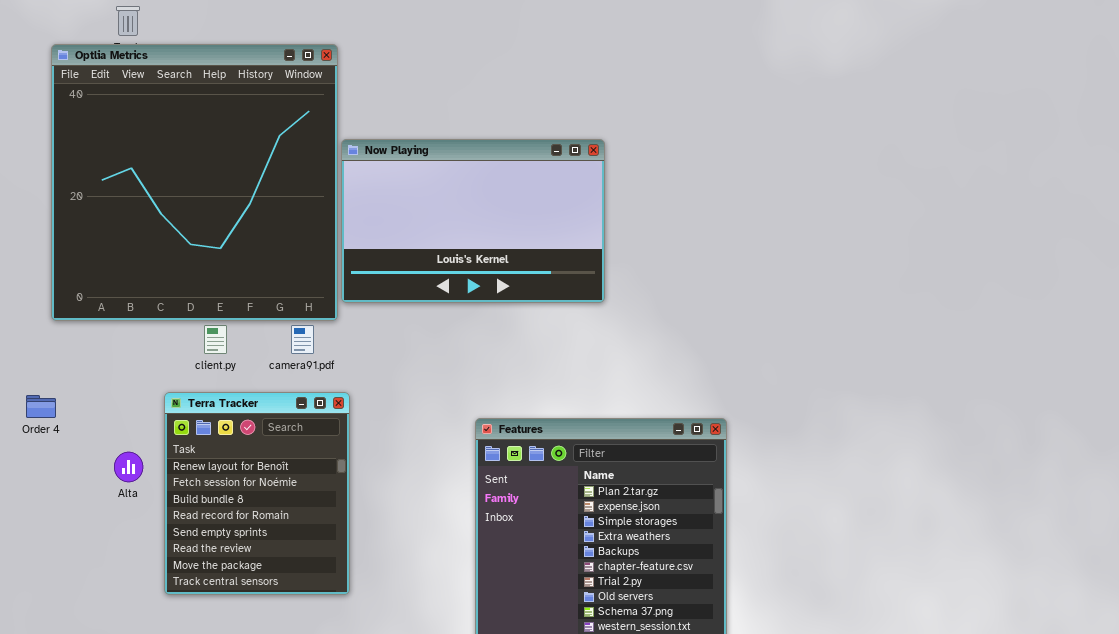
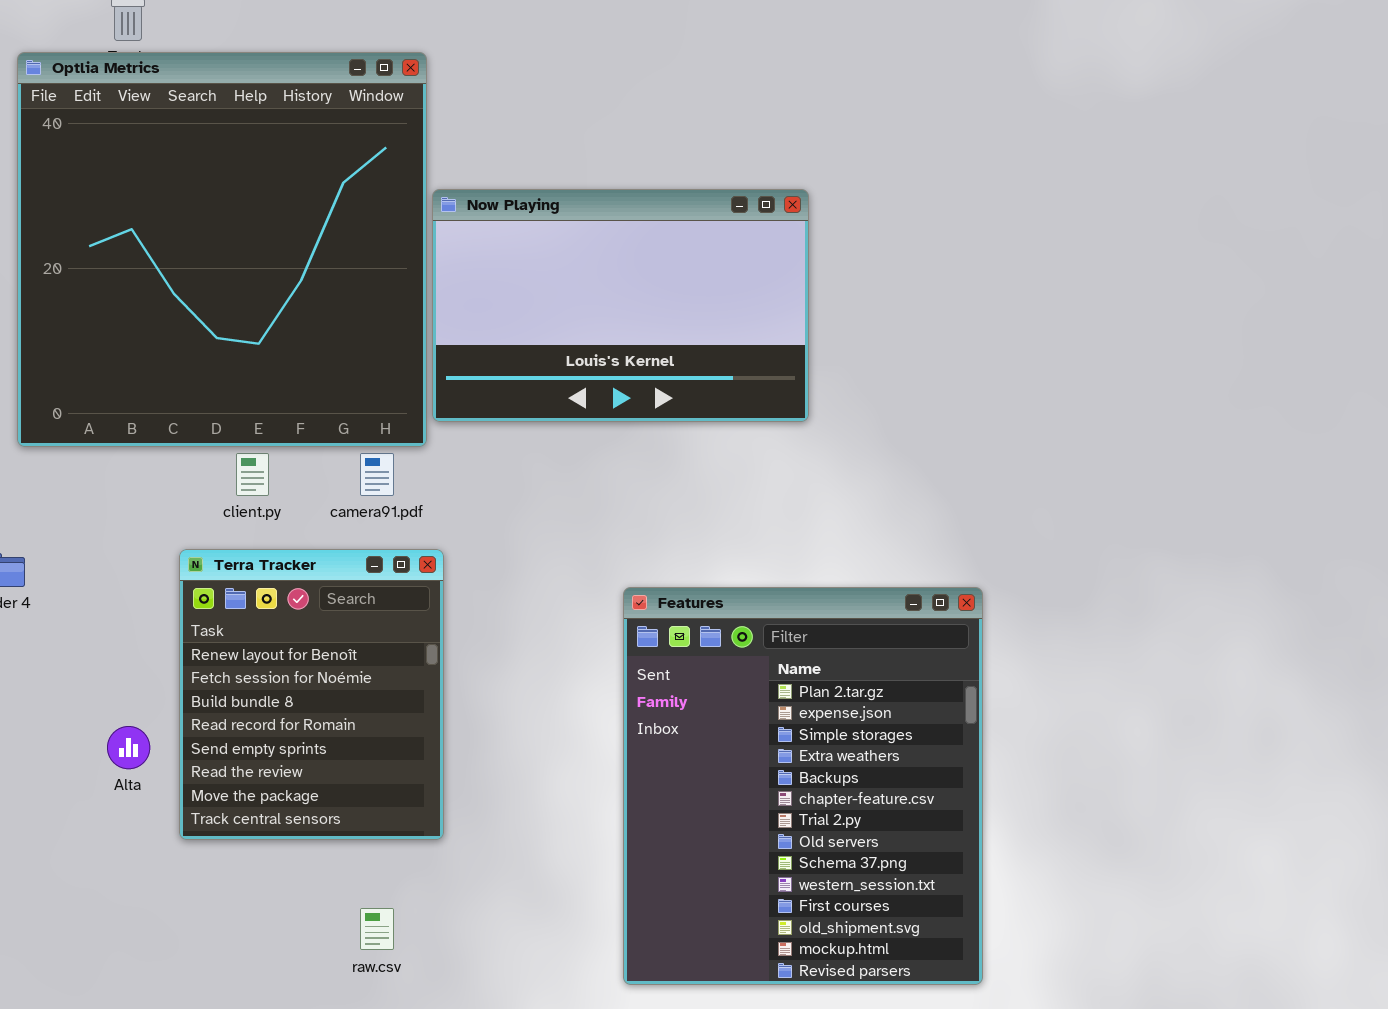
Alta: [114,452,143,482] -> [107,726,150,769], moved

